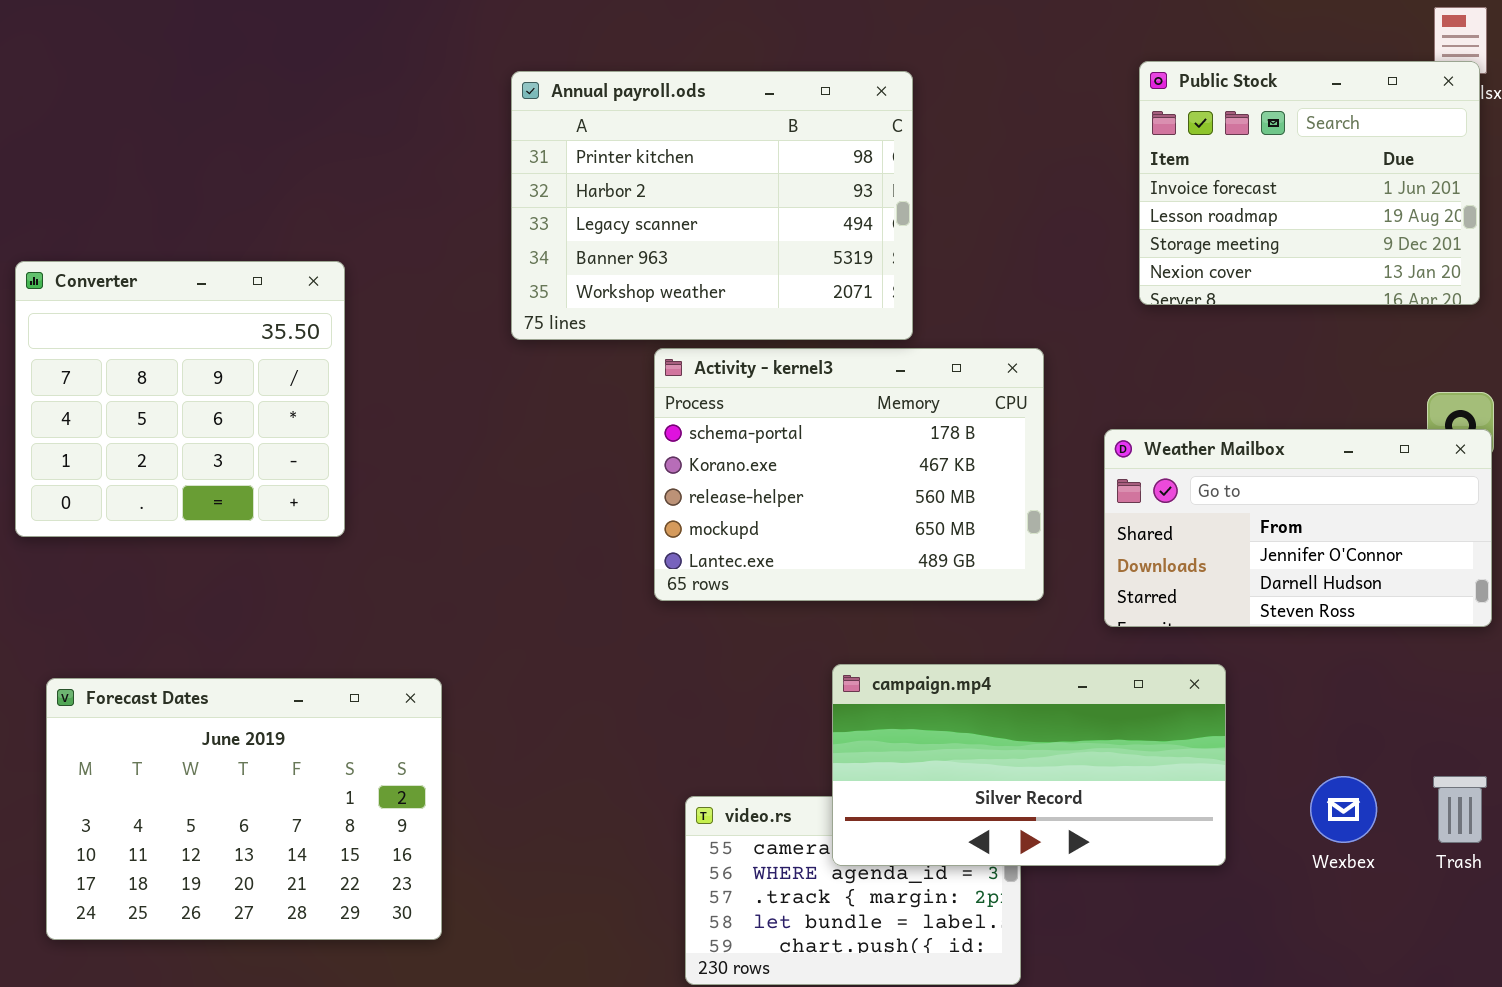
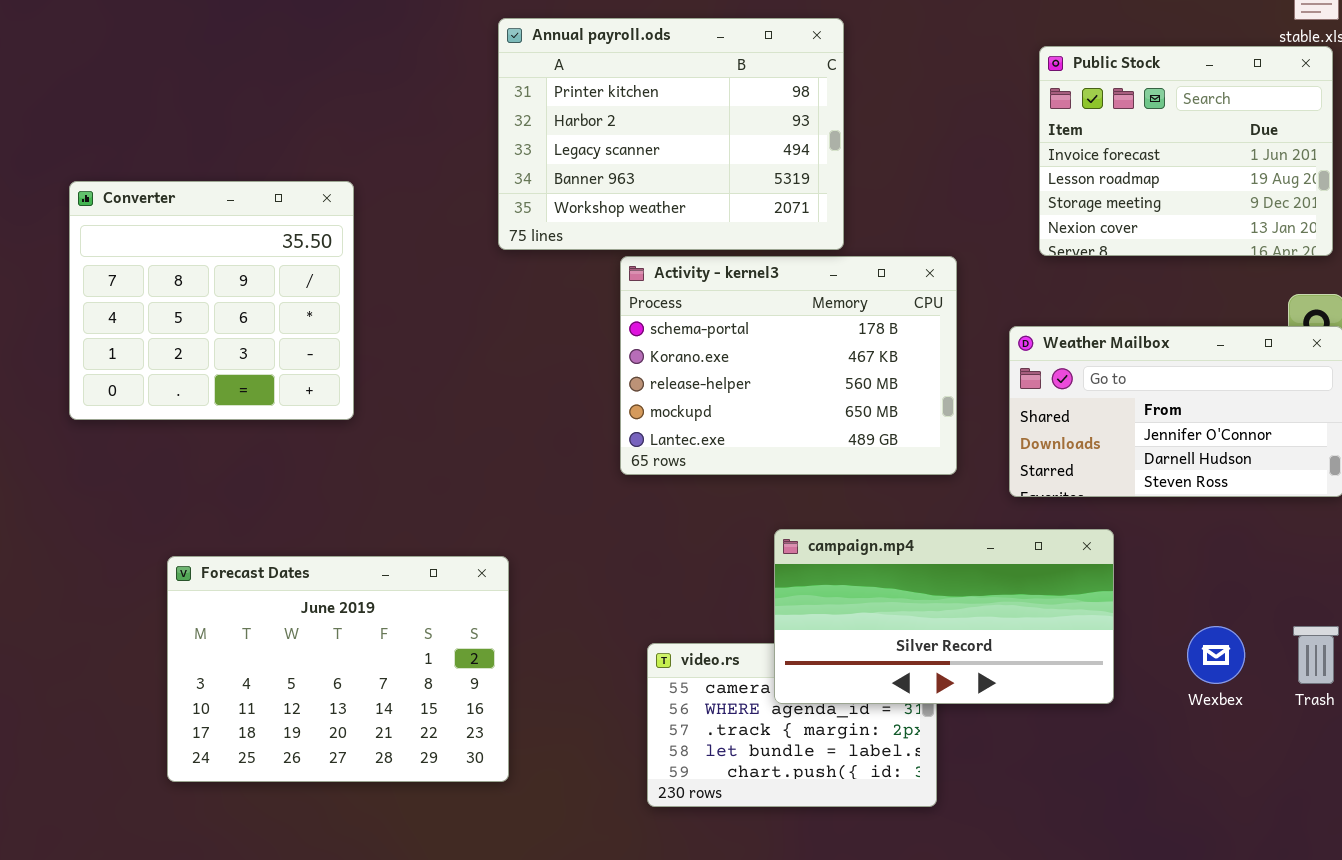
Public Stock: [1139,61,1480,305] -> [1039,46,1333,256], moved
Forecast Dates: [46,678,442,940] -> [167,556,509,782], moved

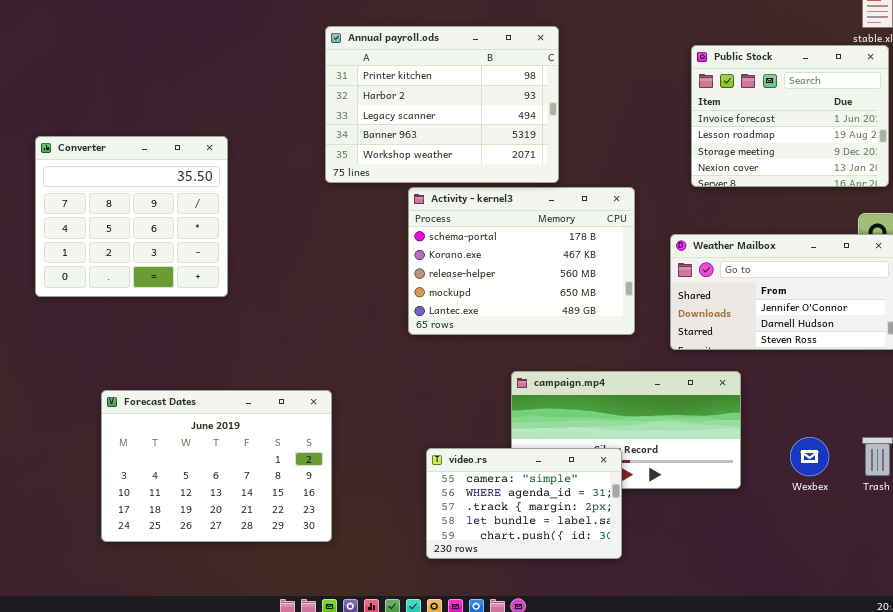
video.rs: [647,643,937,807] -> [426,448,622,559], raised

